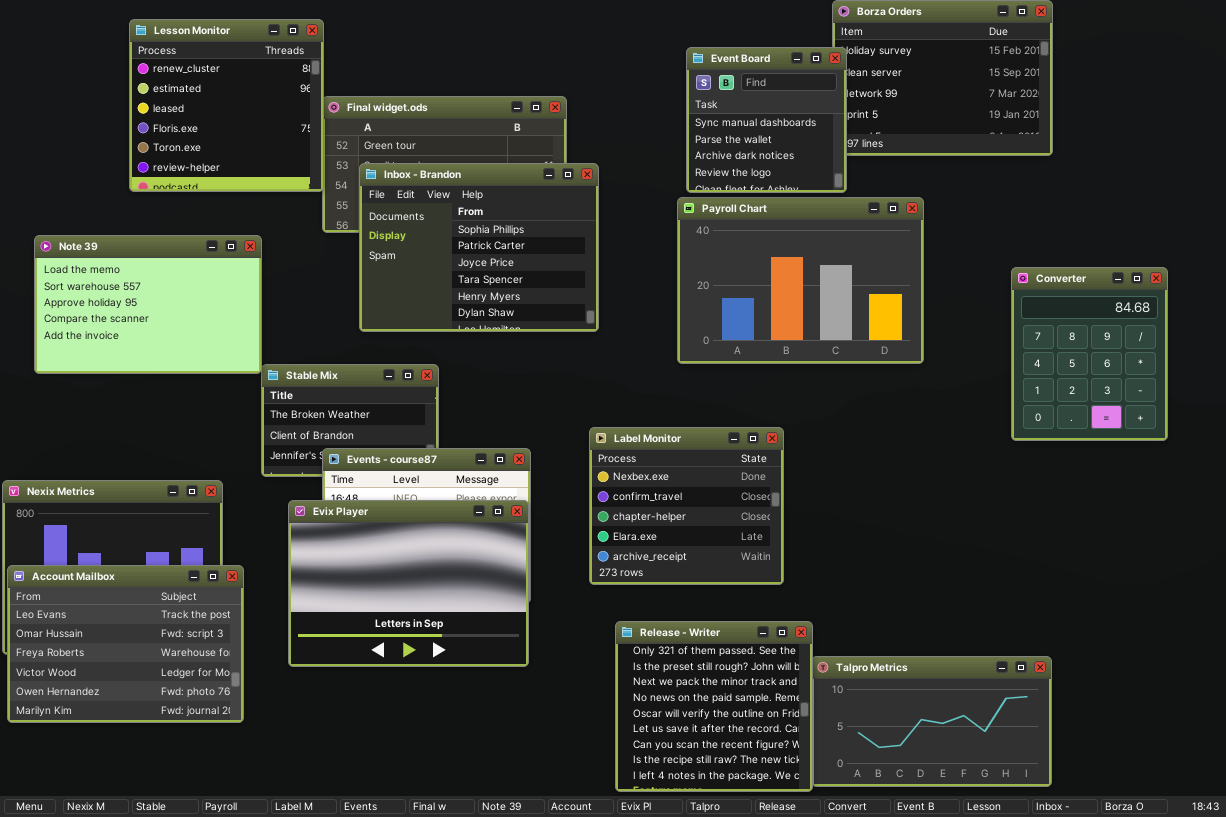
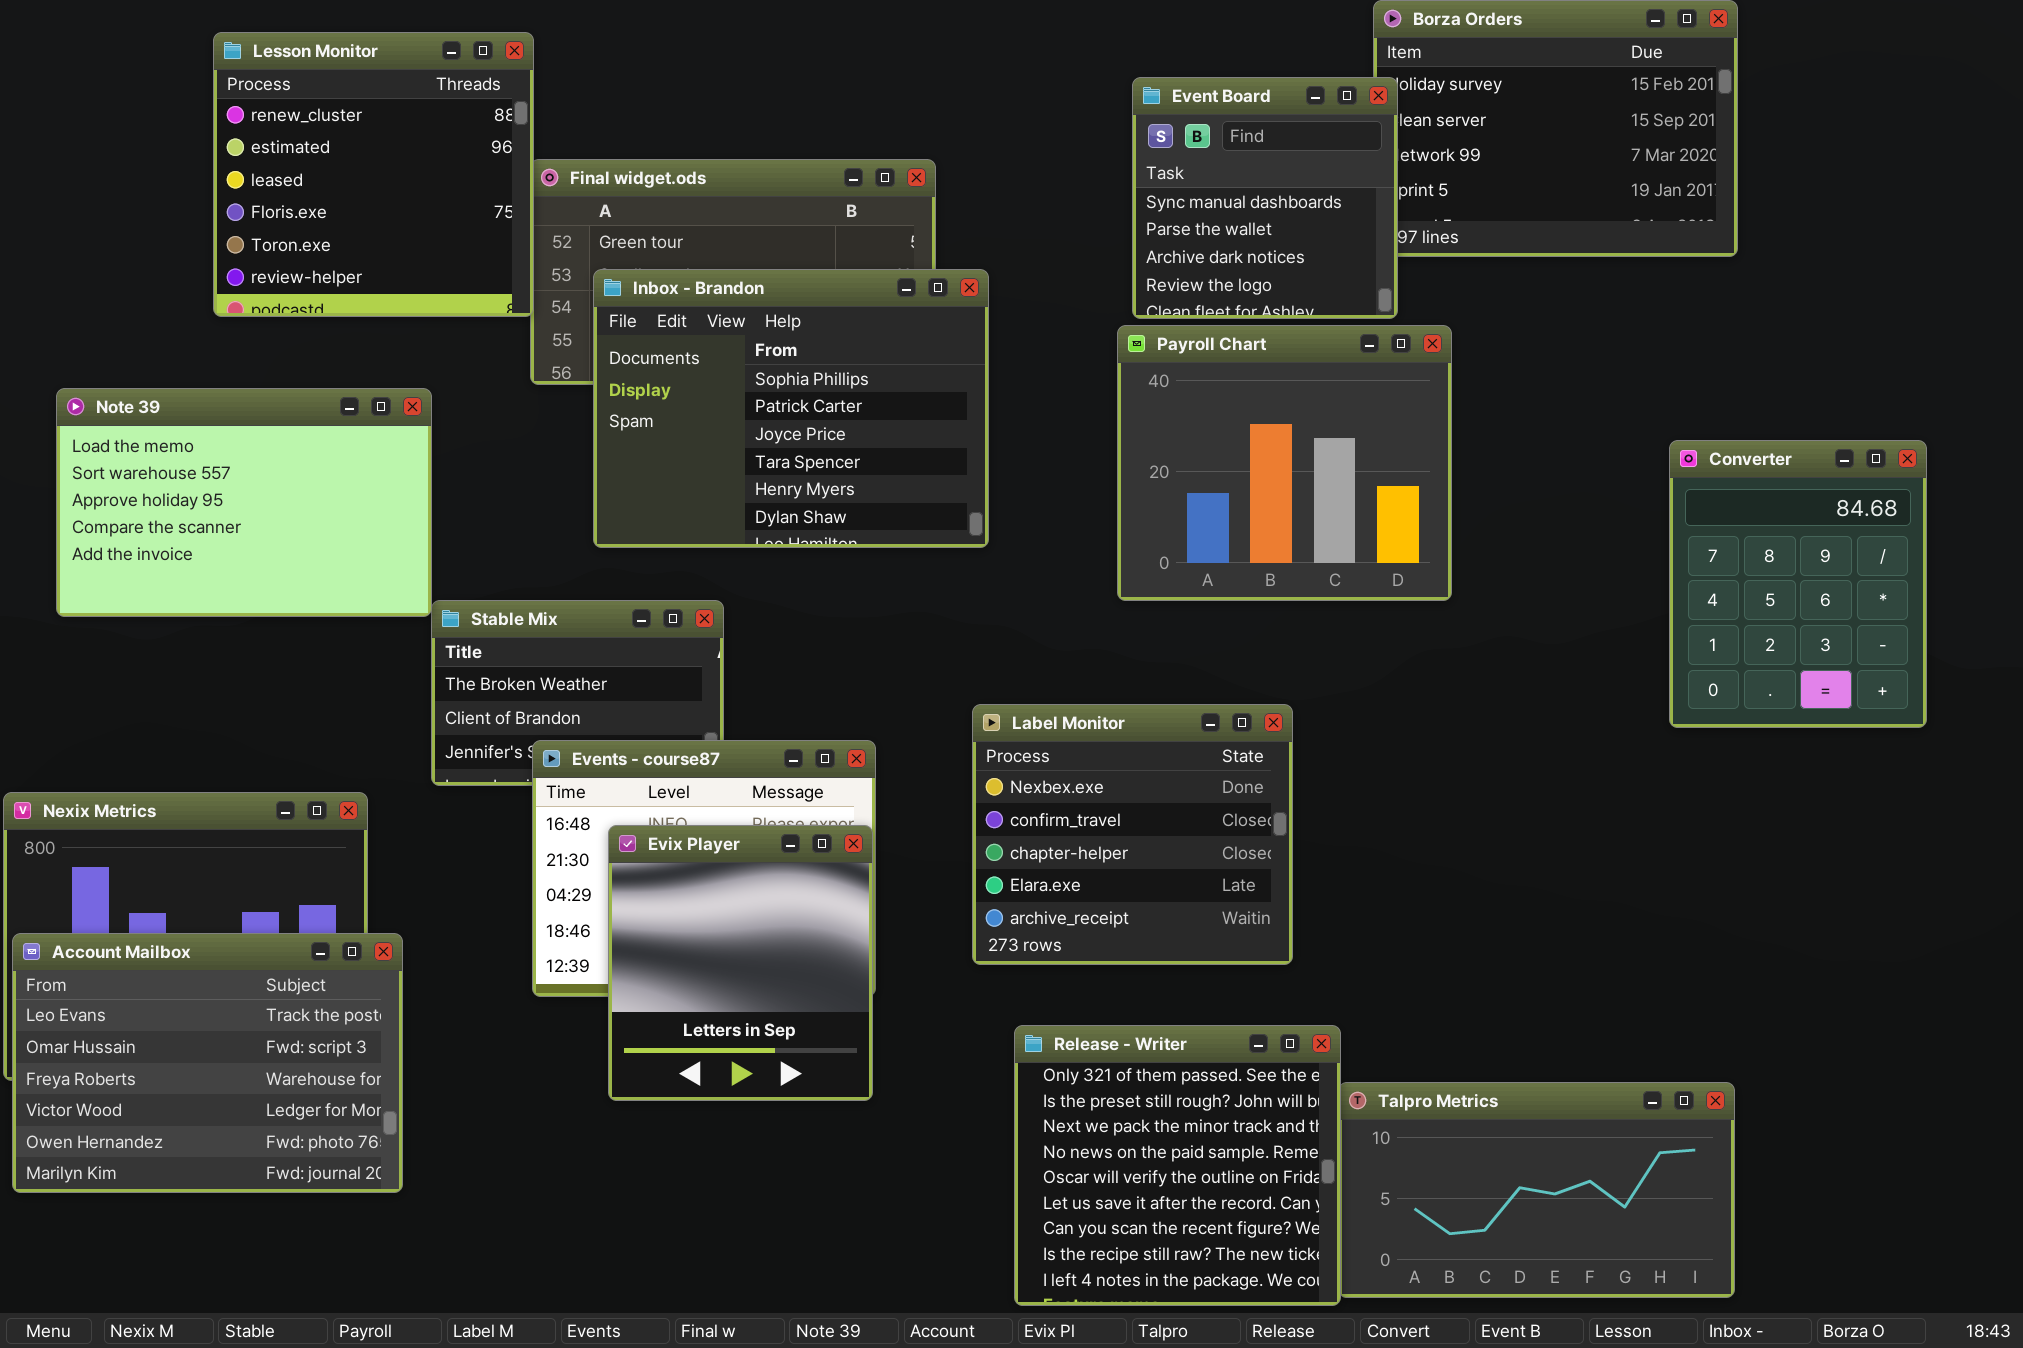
Payroll Chart: [677,197,924,364] -> [1117,325,1452,601], resized
Evix Player: [288,500,529,667] -> [608,825,873,1101], resized

